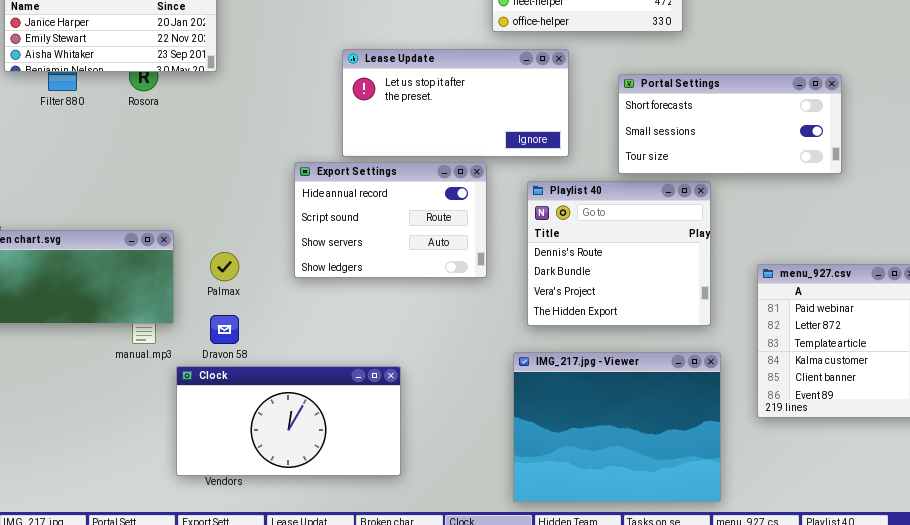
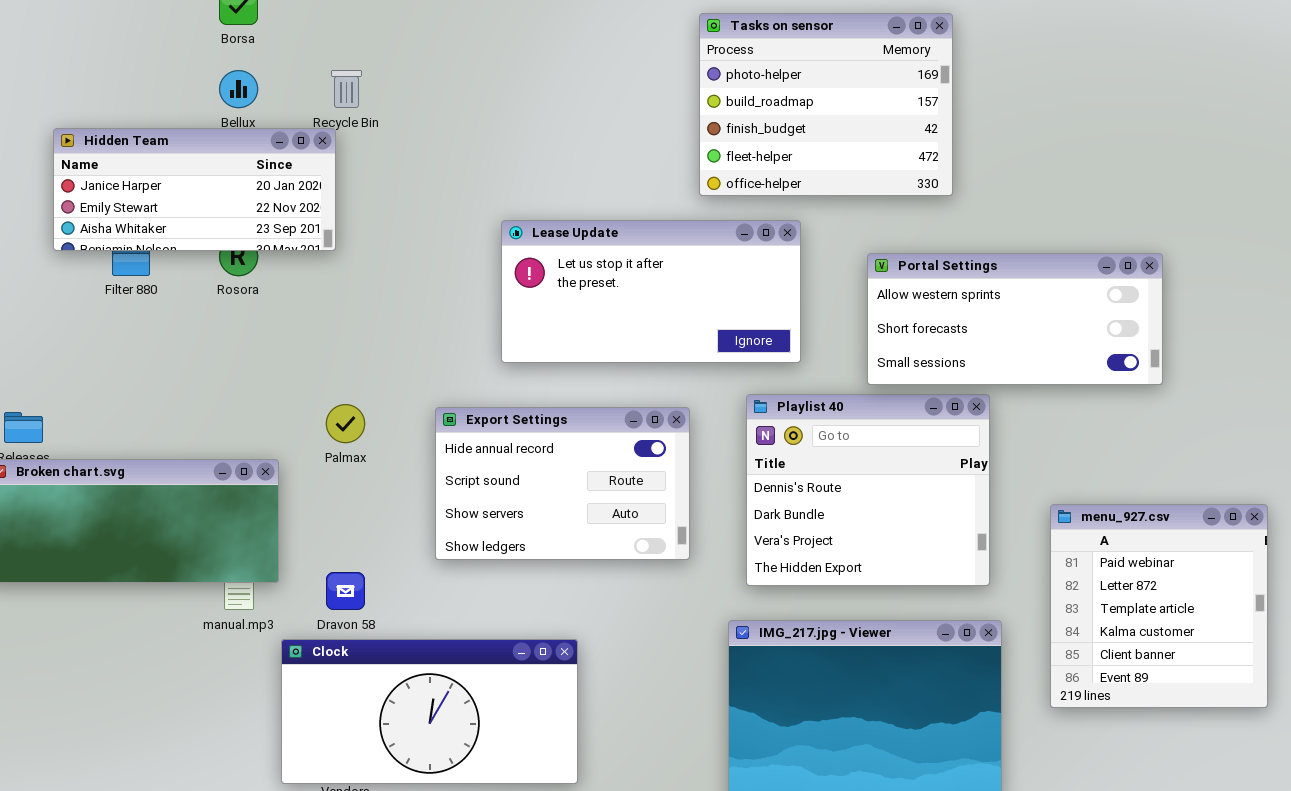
Portal Settings: [618,74,842,174] -> [867,253,1163,385], scrolled up 1 row
Export Settings: [294,162,487,278] -> [435,407,690,560], moved
Palmax: [210,252,239,281] -> [326,404,365,443], moved

